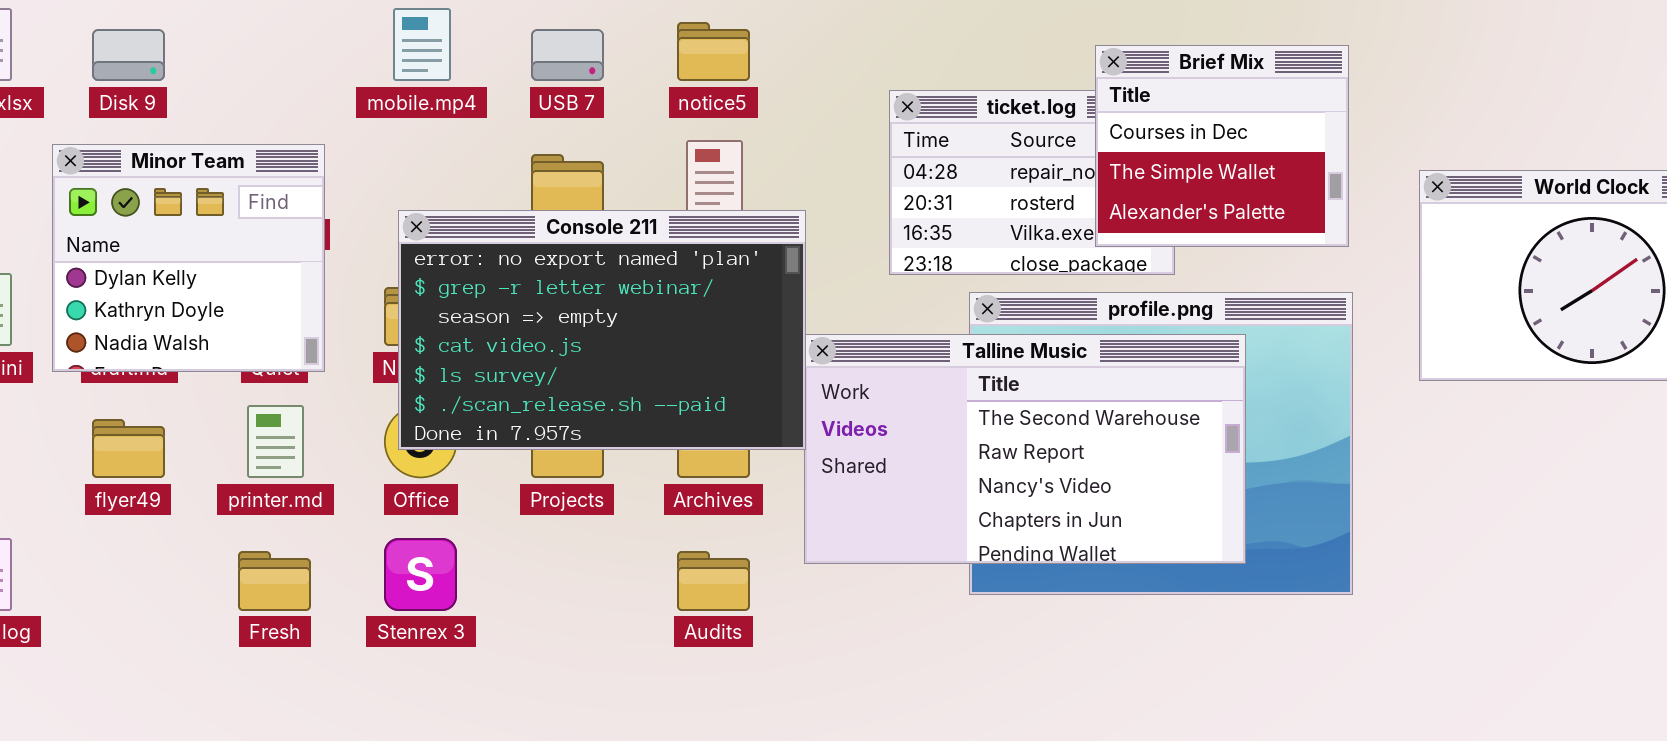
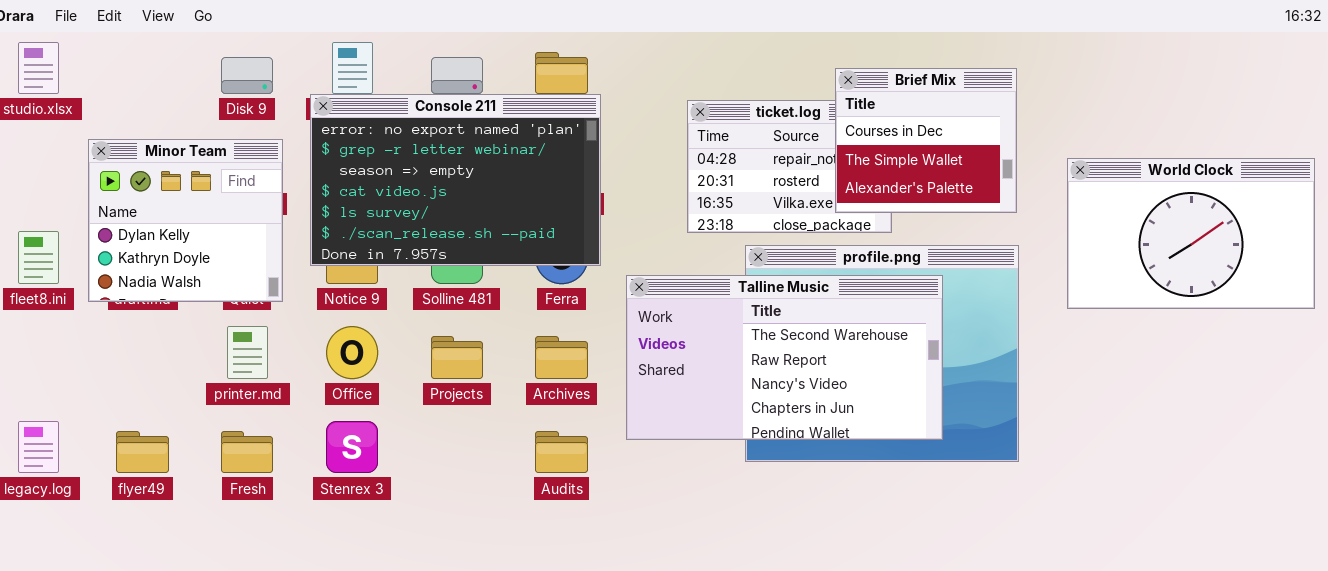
Disk 9: [92,29,165,81] -> [221,57,273,94], moved
Console 211: [398,210,806,450] -> [310,94,601,266], moved
flyer49: [92,419,165,478] -> [116,431,169,473], moved

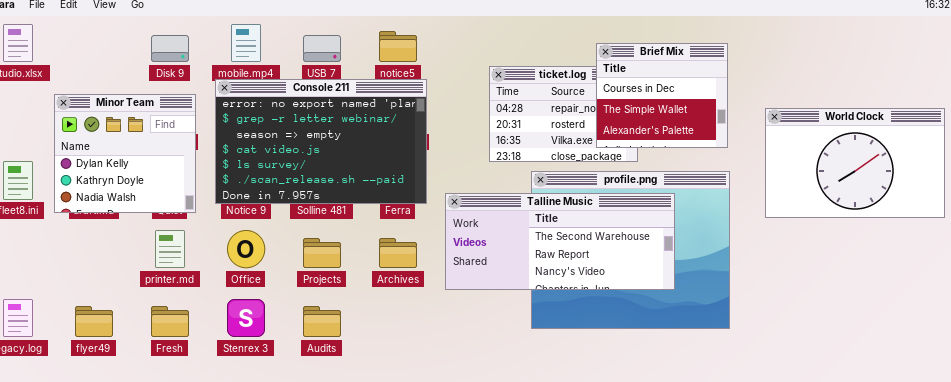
Console 211: [310,94,601,266] -> [215,79,427,204], moved
Talline Music: [626,275,943,440] -> [445,193,675,290], resized
Audits: [535,431,588,473] -> [303,306,341,337], moved

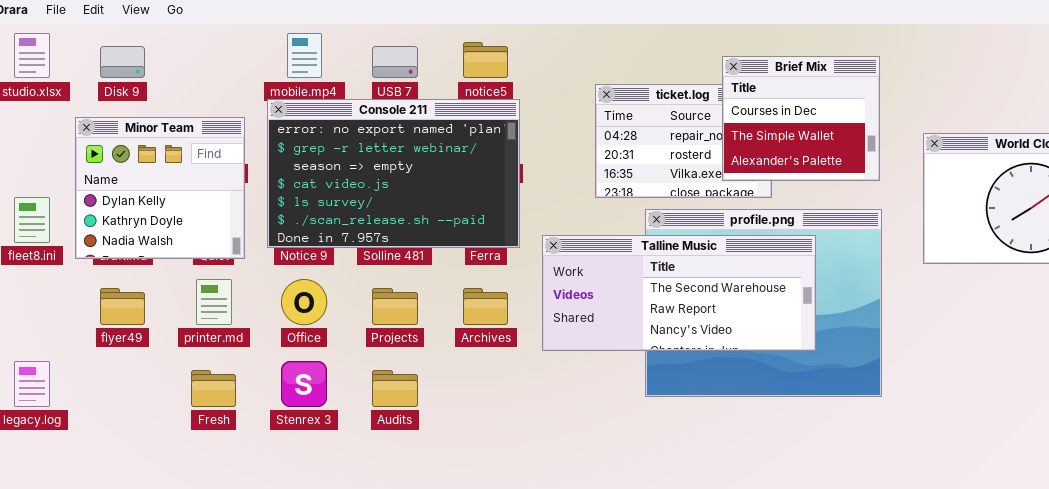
Disk 9: [151,35,189,62] -> [100,46,145,78], moved
flyer49: [75,306,113,337] -> [100,288,145,325], moved

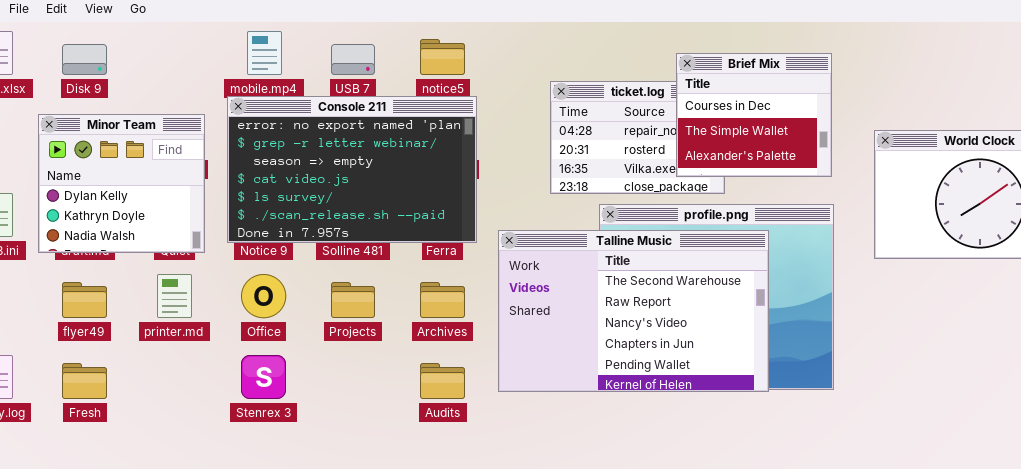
Talline Music: [542,235,816,351] -> [498,230,769,392], resized
Fresh: [191,370,236,407] -> [62,363,107,399], moved
Audits: [372,370,418,407] -> [420,363,465,399], moved

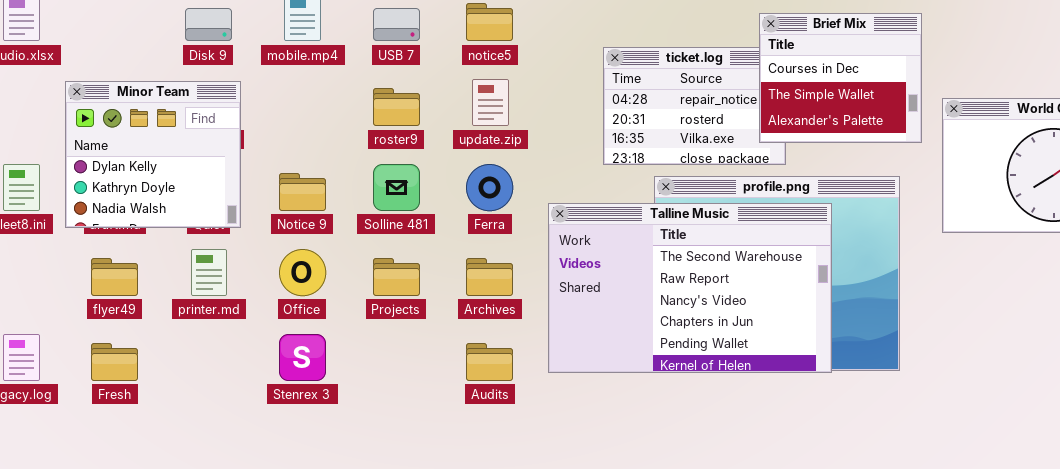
Disk 9: [62,44,107,75] -> [185,8,232,41], moved
Brief Mix: [676,53,832,177] -> [759,13,922,143], moved
Console 211: [227,96,477,243] -> none, closed

